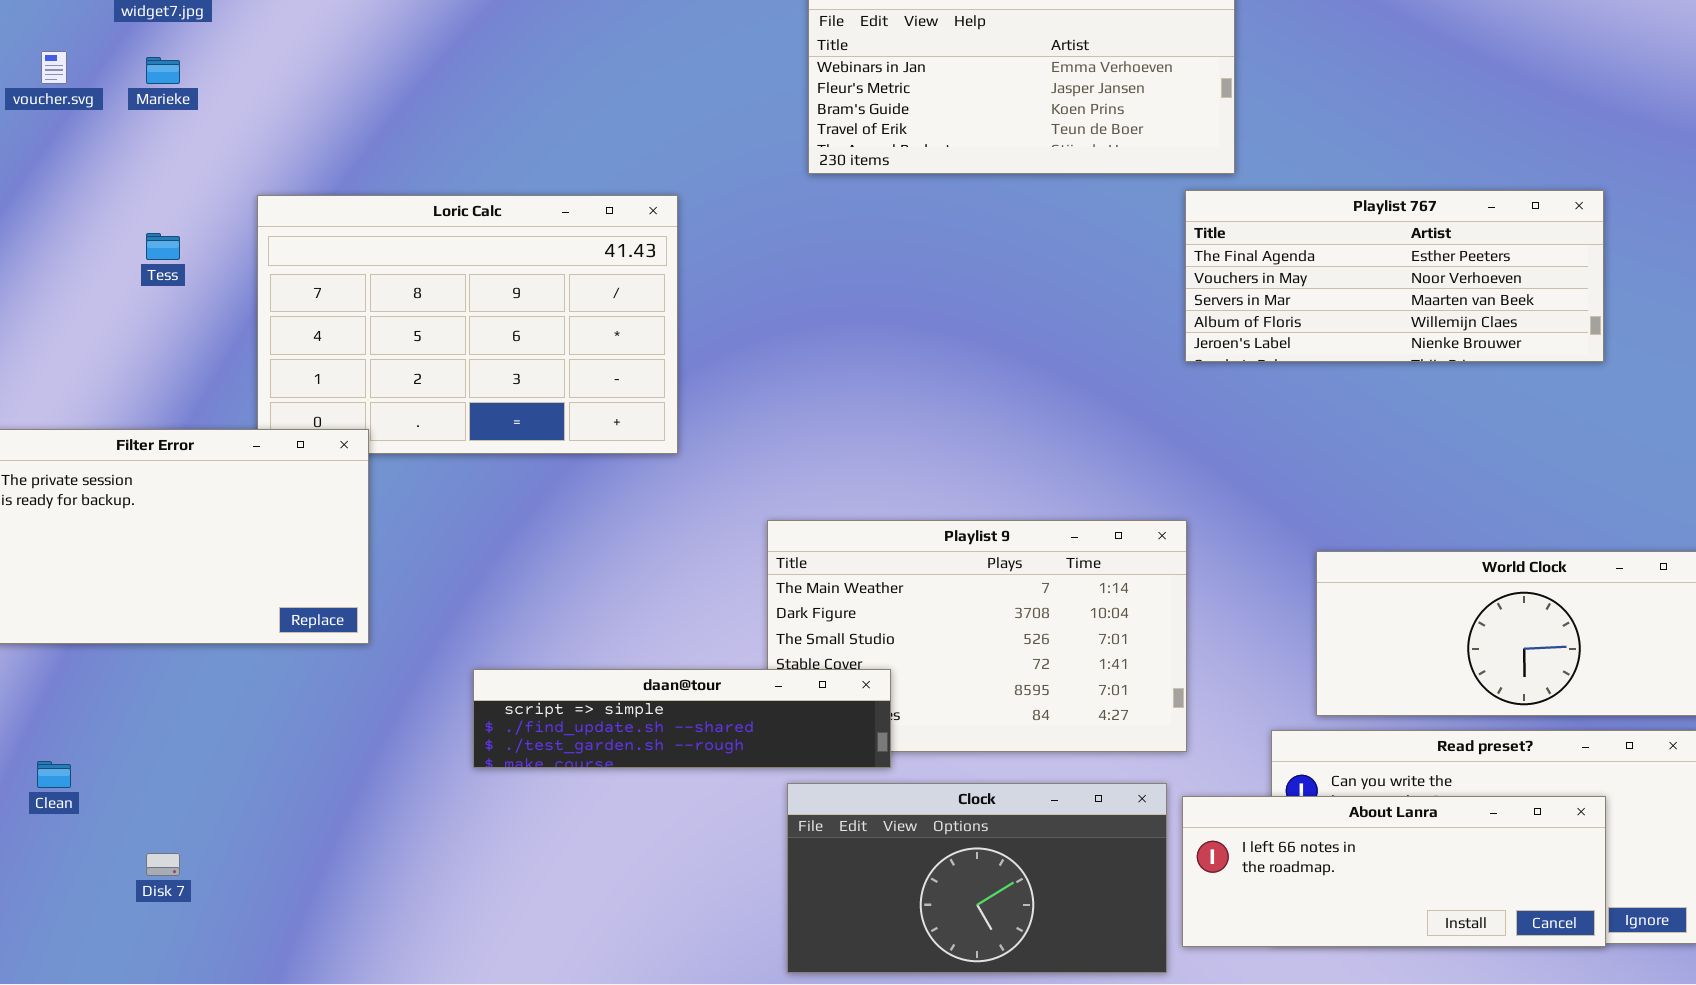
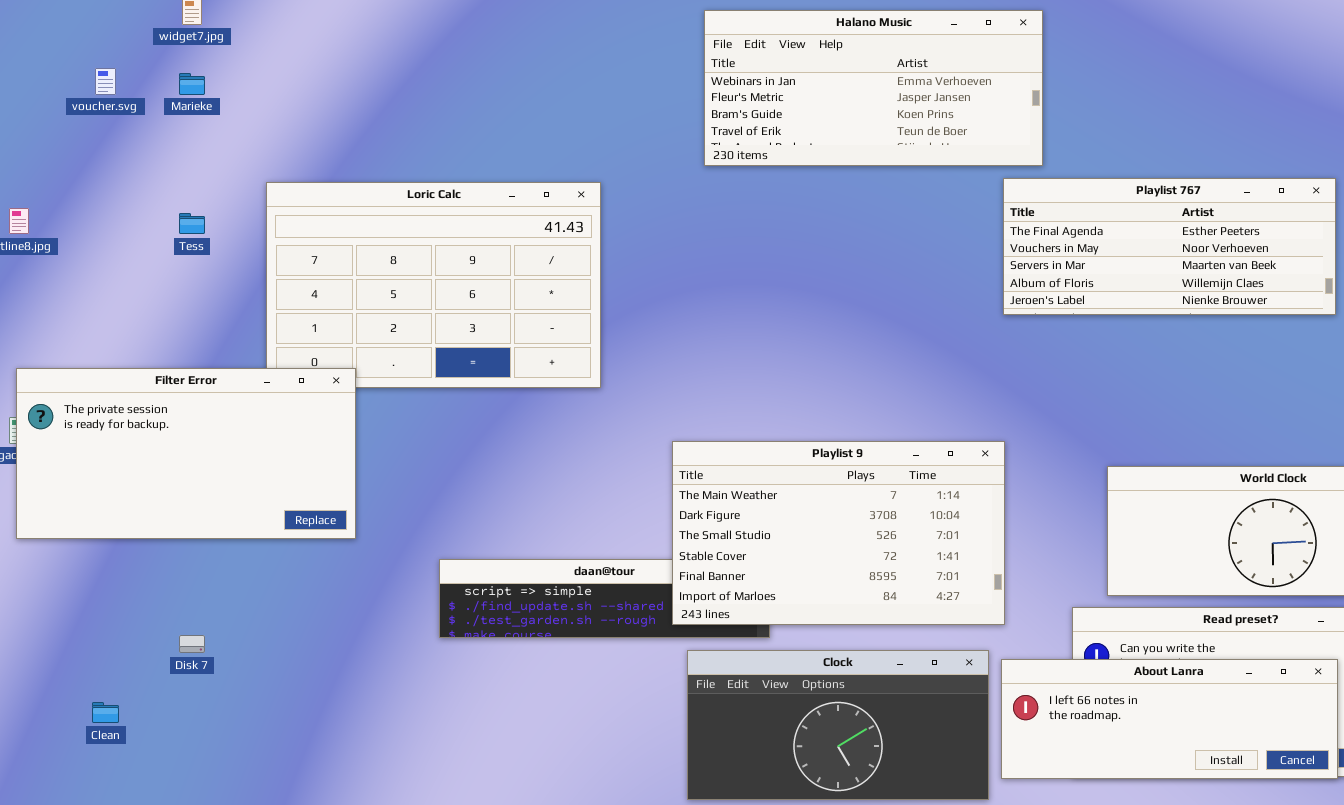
Playlist 9: [767,520,1187,752] -> [672,441,1005,625], raised
Clean: [37,761,71,788] -> [92,702,119,723], moved
Disk 7: [146,853,180,876] -> [179,635,205,653], moved

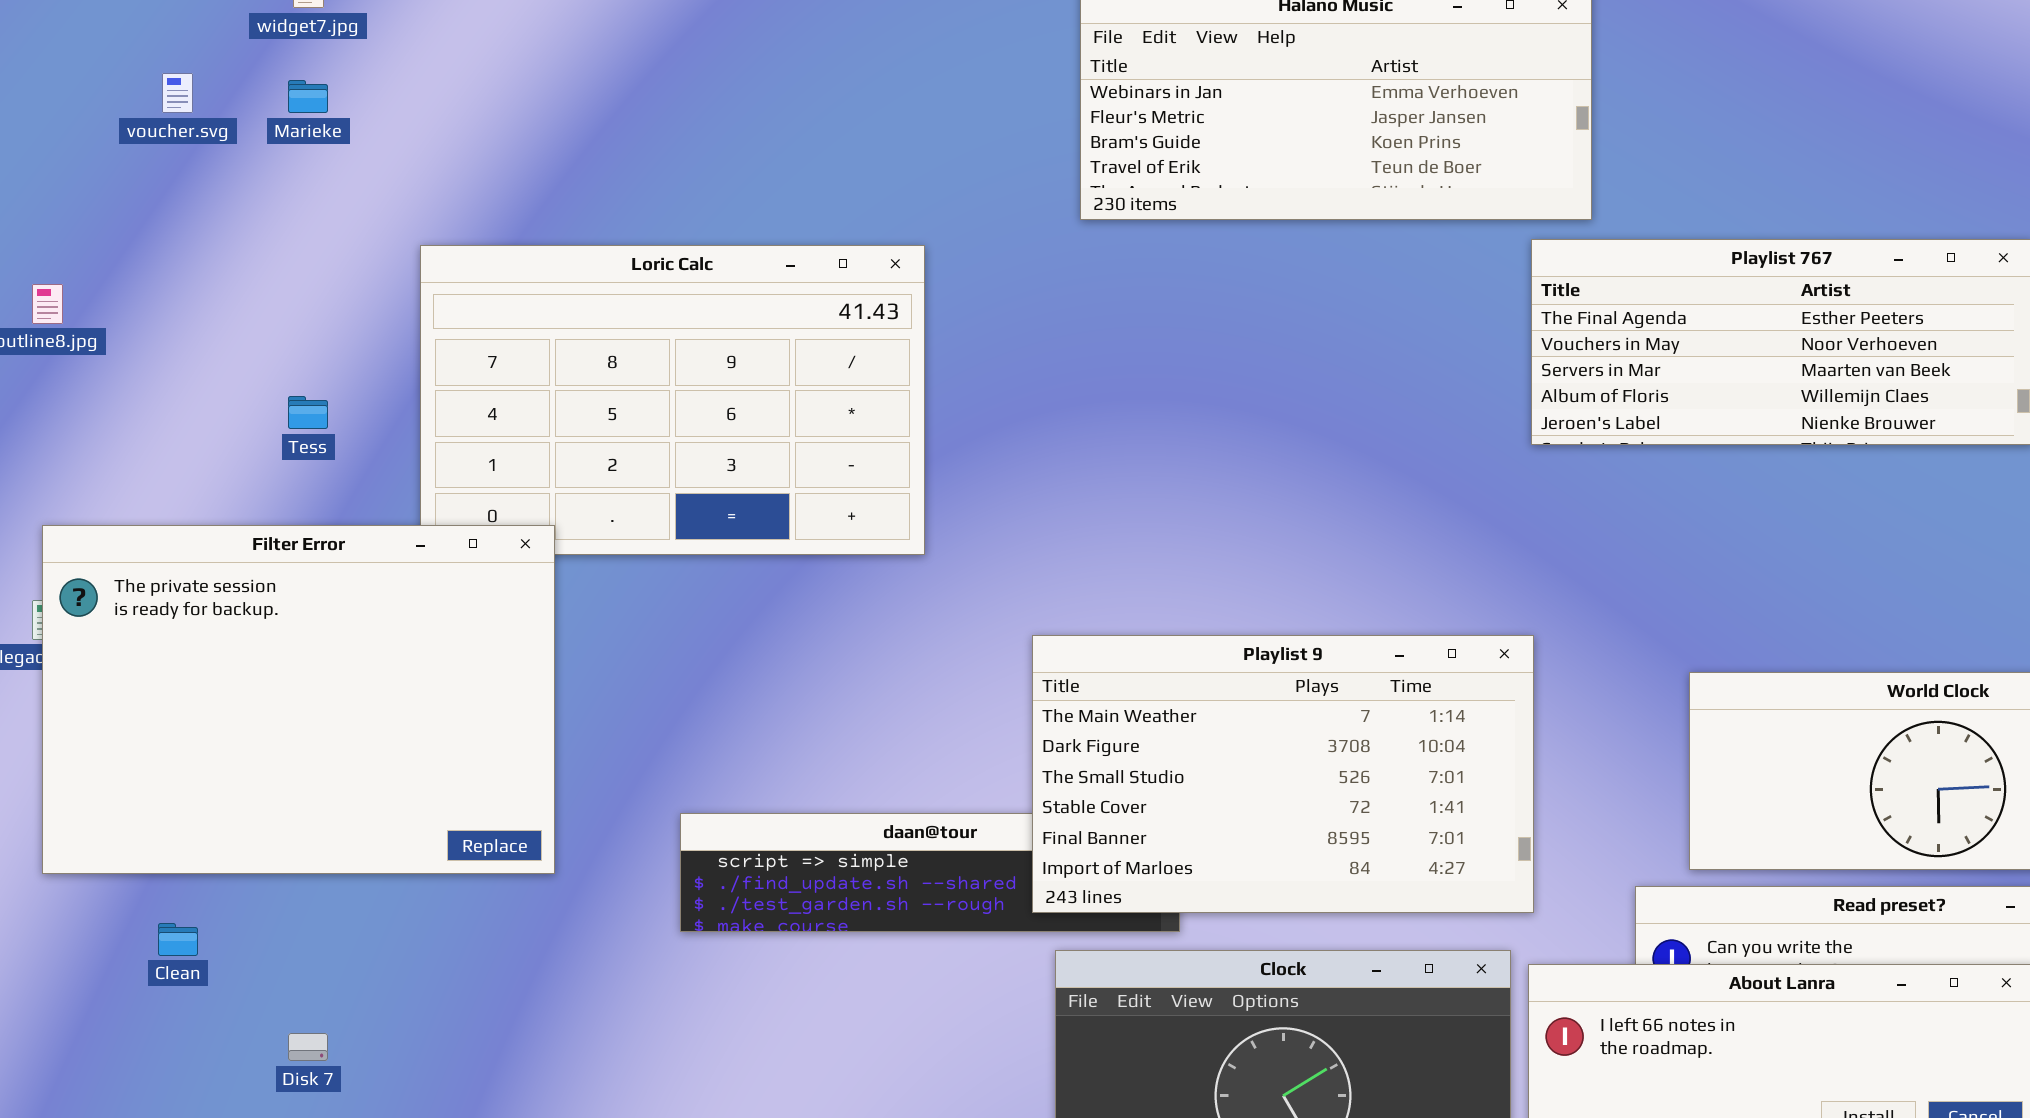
Tess: [179,213,205,234] -> [288,396,328,429], moved
Filter Error: [16,368,356,539] -> [42,525,555,874], resized
Disk 7: [179,635,205,653] -> [288,1033,328,1061], moved
Clean: [92,702,119,723] -> [158,923,198,956], moved

